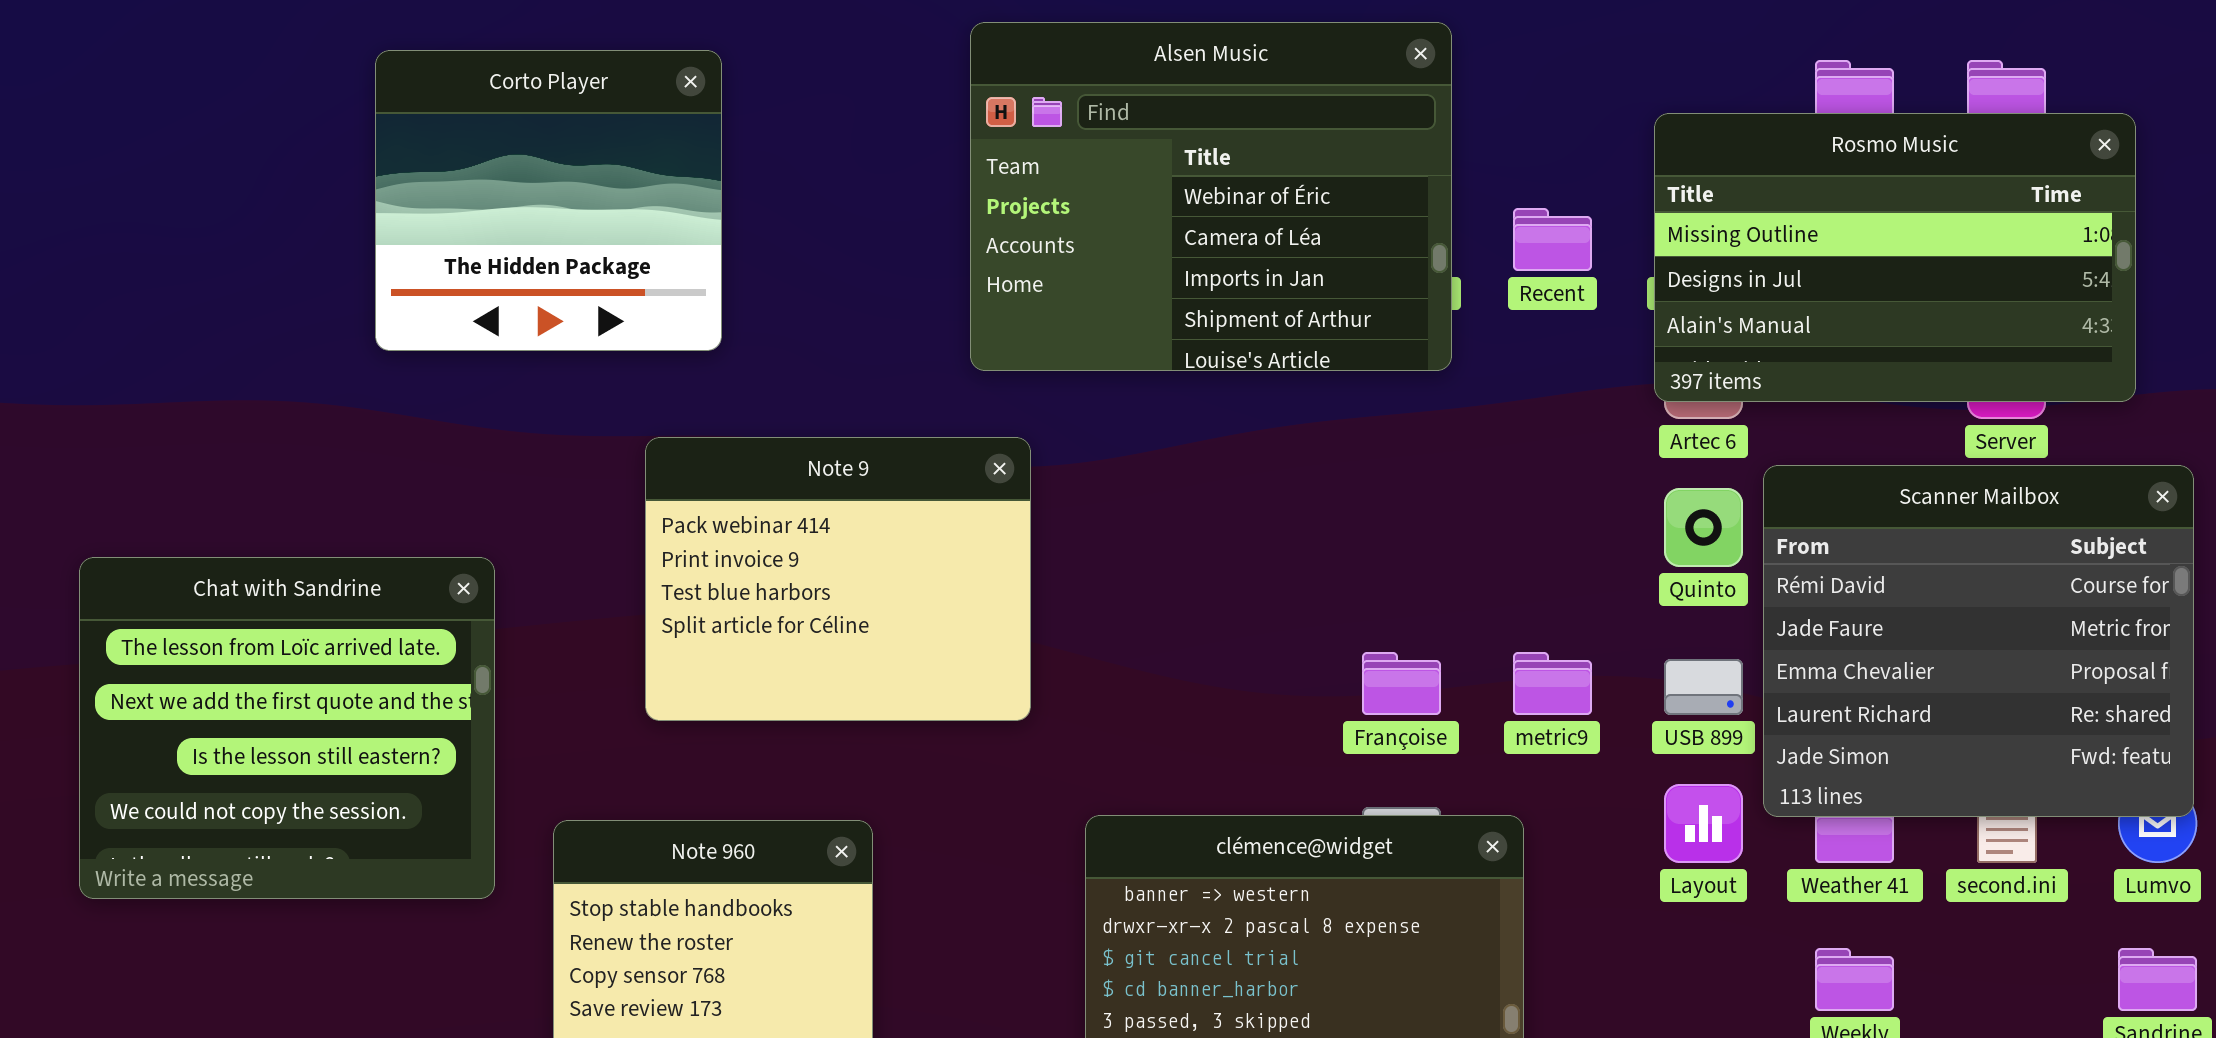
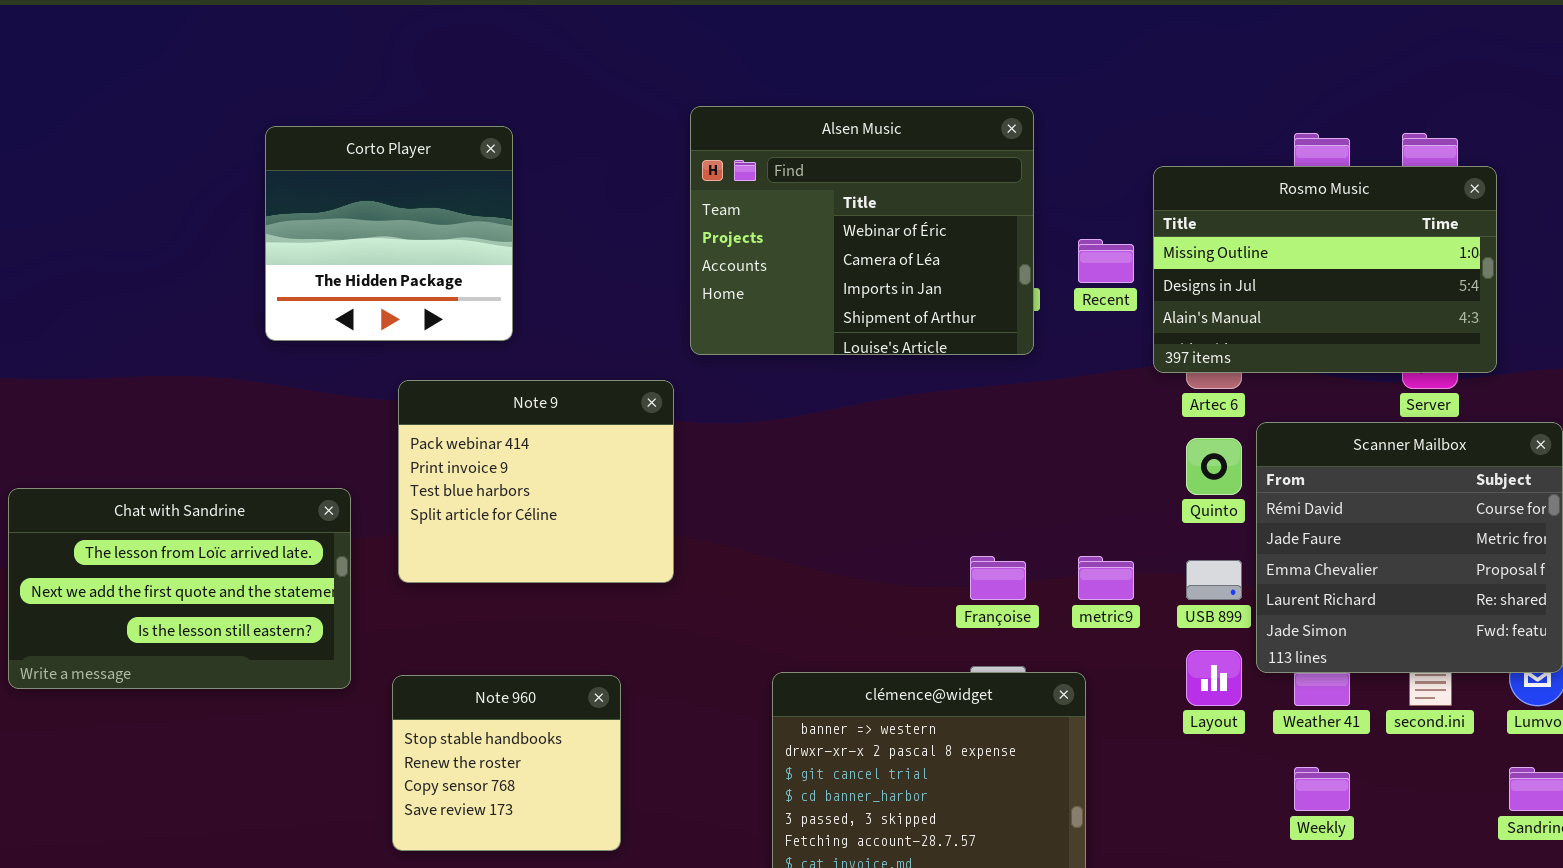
Rosmo Music: [1654,113,2136,402] -> [1153,166,1497,373], moved
Note 9: [645,437,1031,721] -> [398,380,674,583], moved
Chat with Sandrine: [79,557,495,899] -> [8,488,351,689], resized

